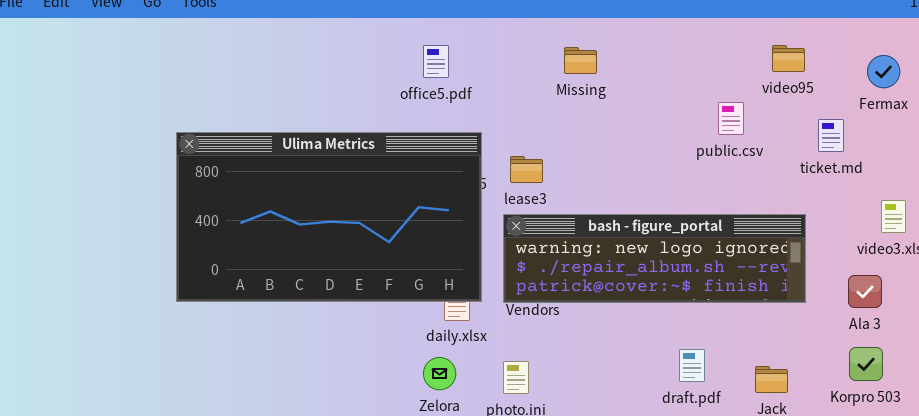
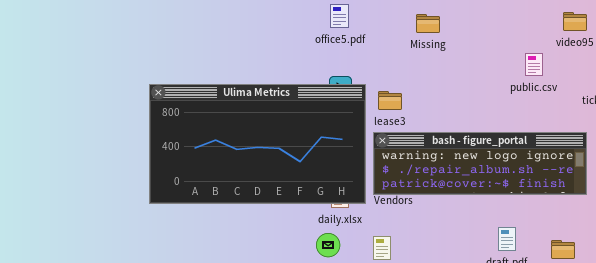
office5.pdf: [423,45,449,78] -> [330,4,349,28], moved
Ulima Metrics: [176,132,482,302] -> [149,84,366,204], moved

